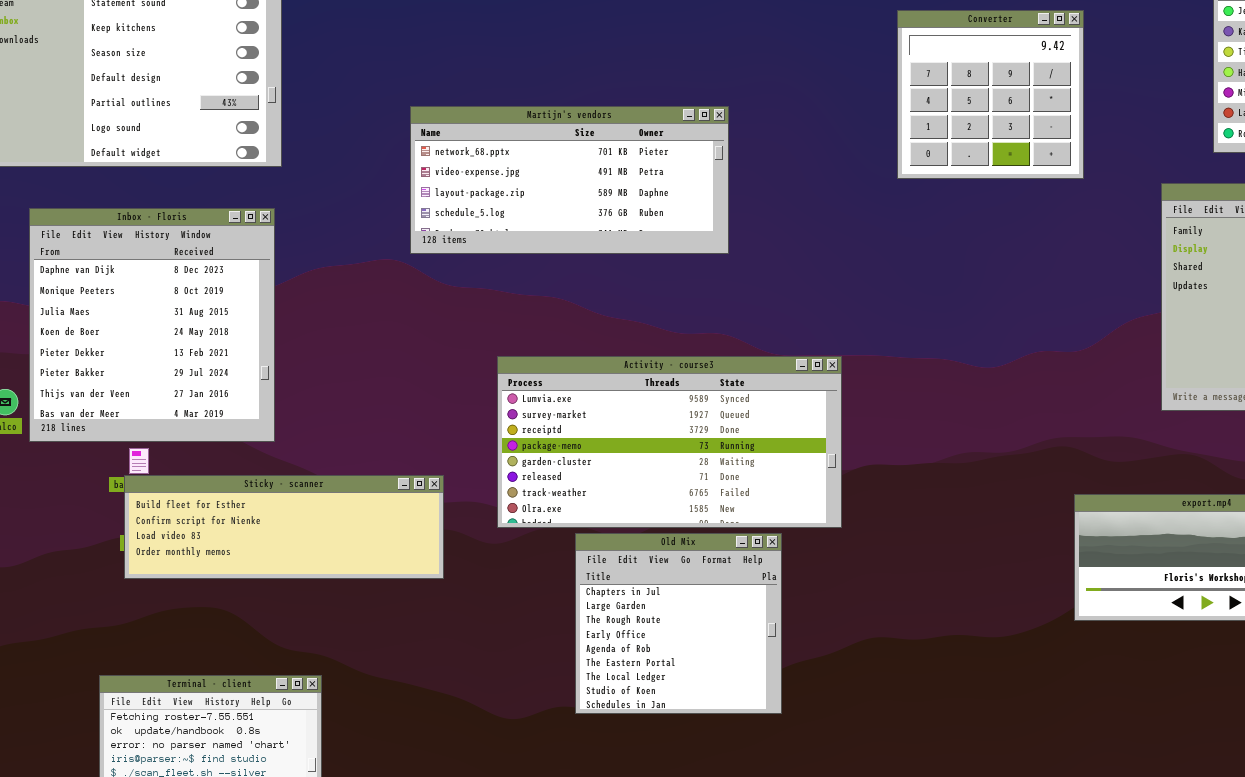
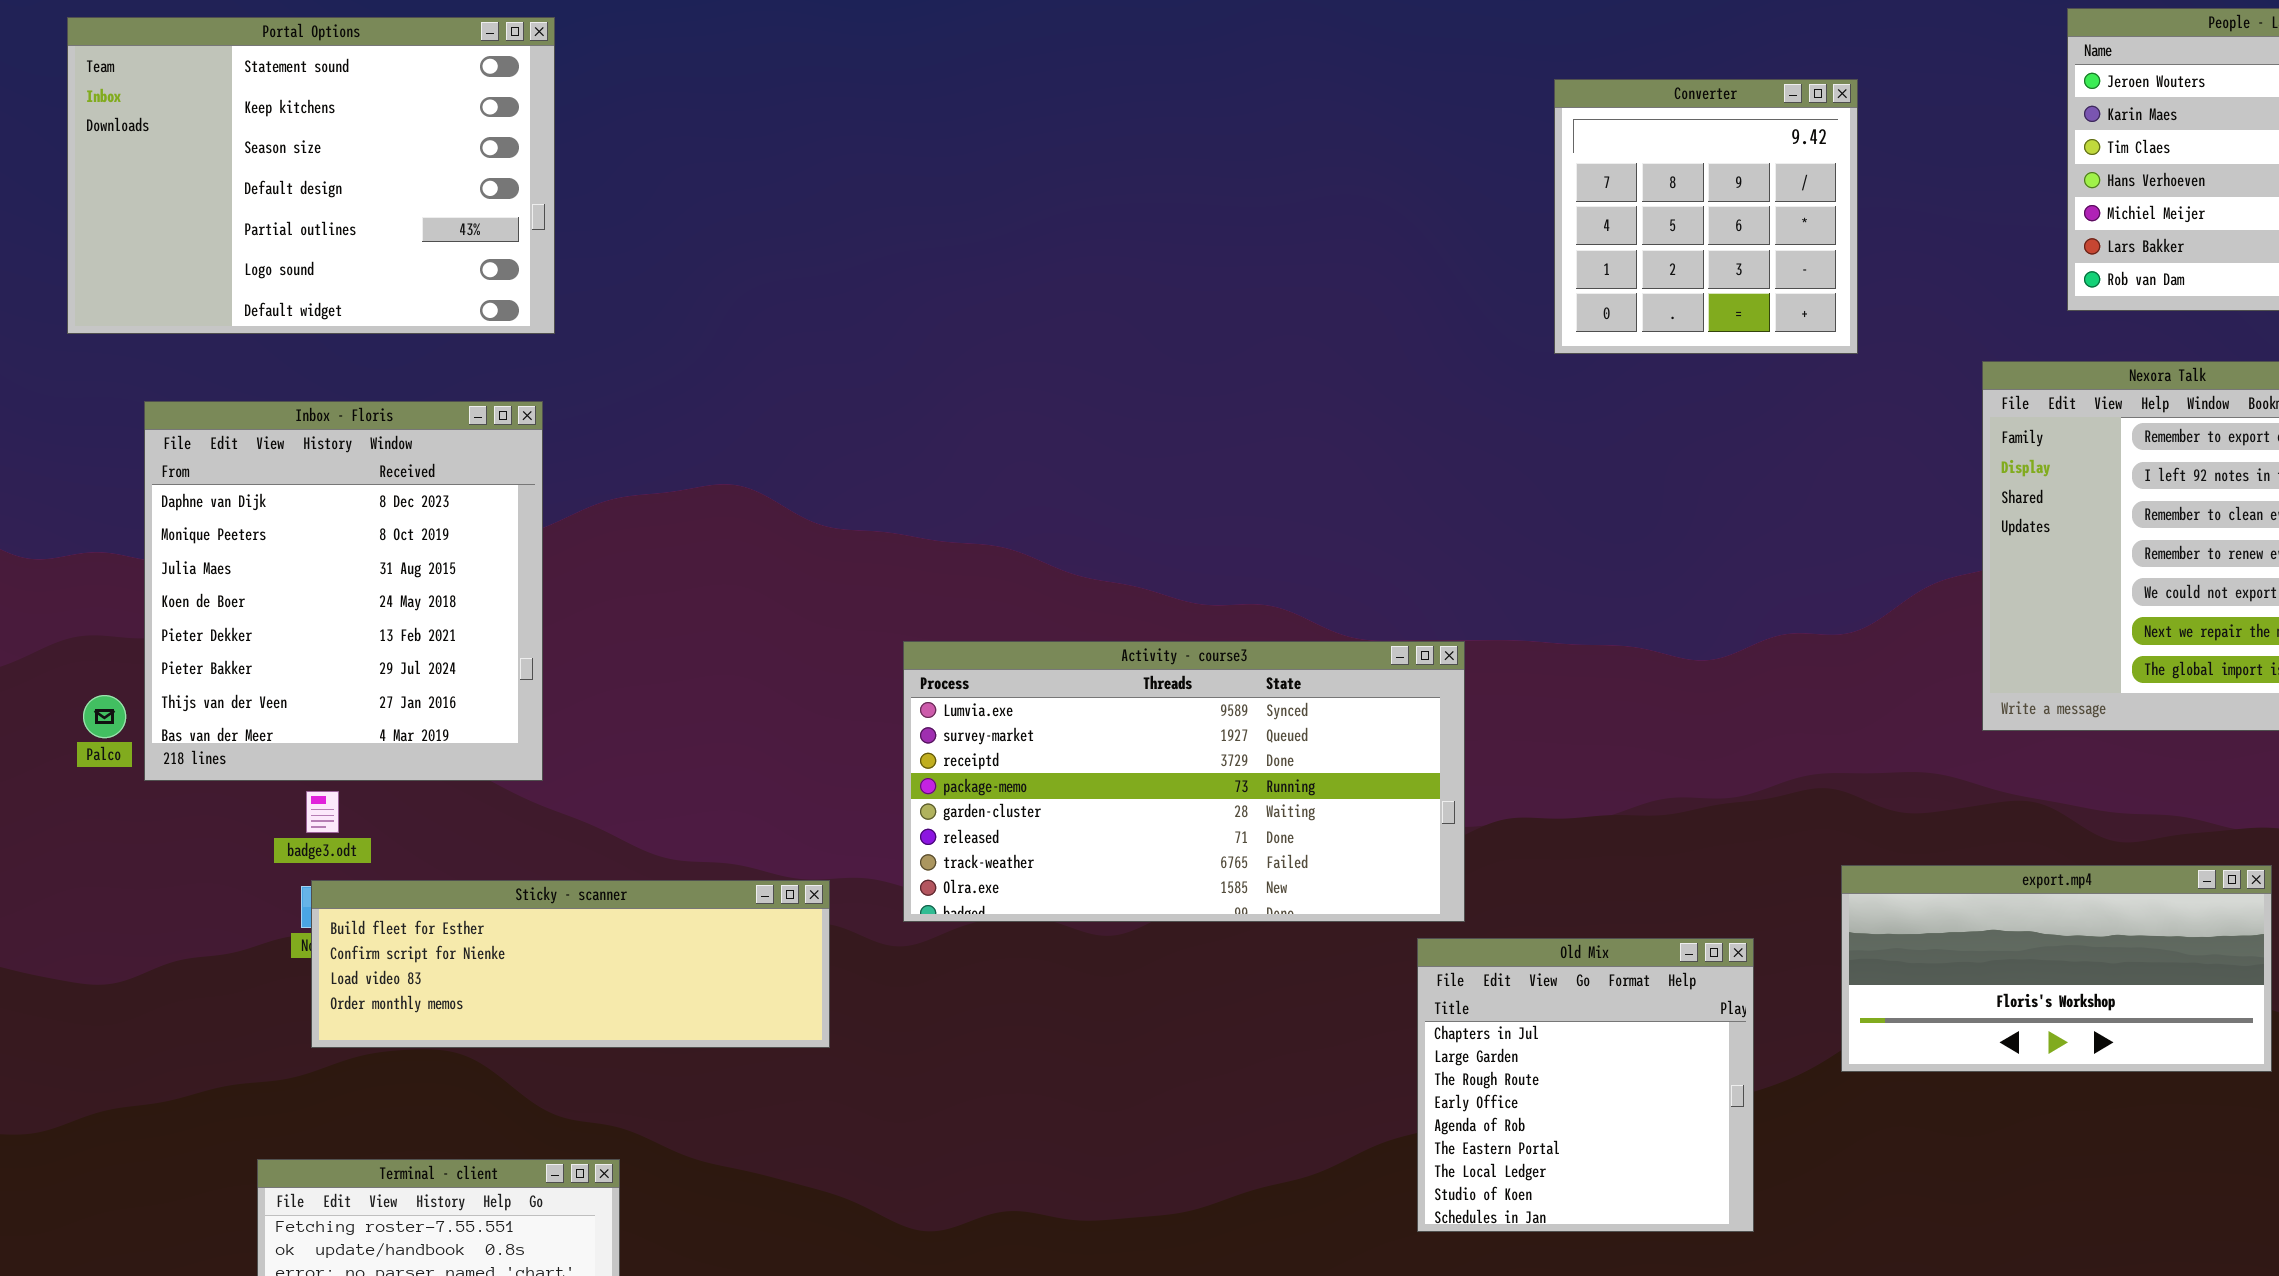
Martijn's vendors: [410,106,729,254] -> none, closed
Sticky - scanner: [124,475,444,579] -> [311,880,830,1048], moved
Old Mix: [575,533,782,714] -> [1417,938,1754,1232], moved

